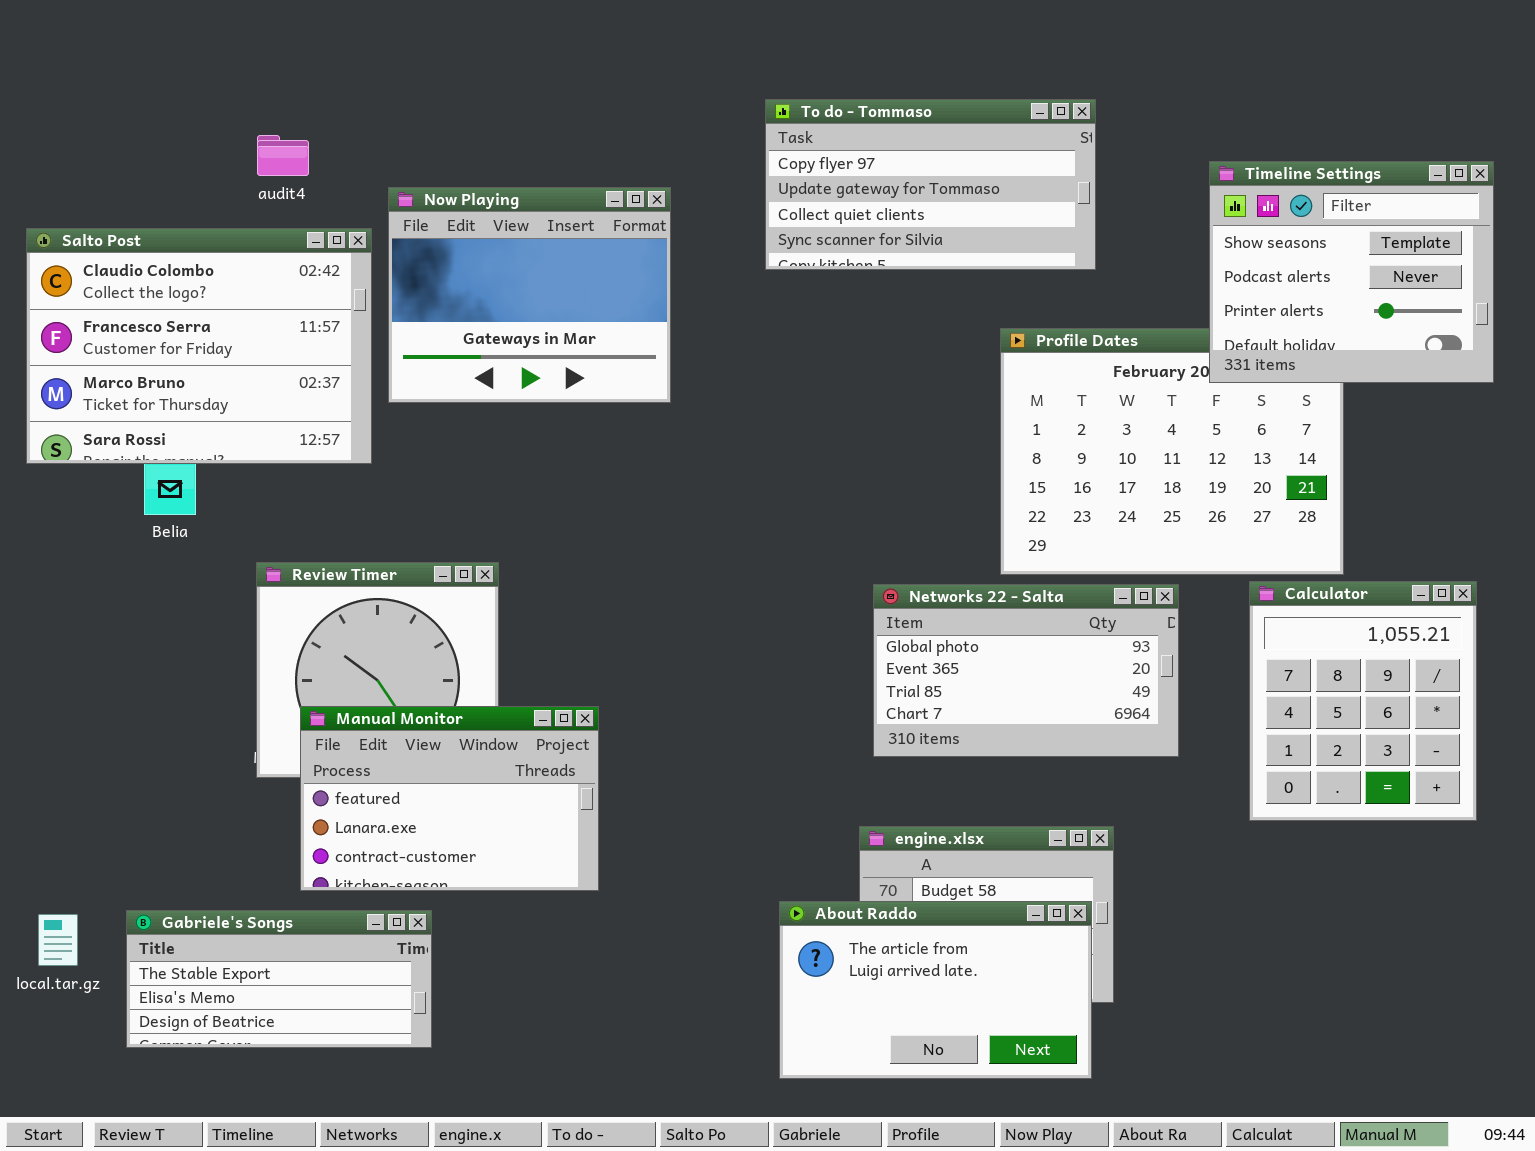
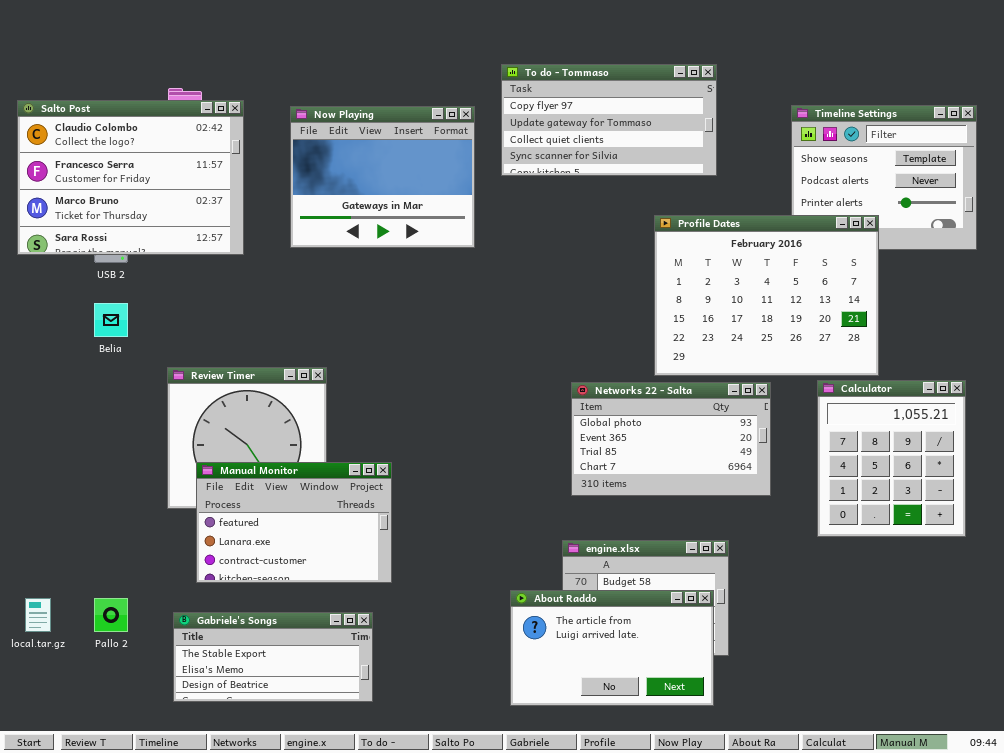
Now Playing: [388,187,671,403] -> [290,106,475,248], moved
Salto Post: [26,228,372,464] -> [17,100,244,255], moved
Profile Dates: [1000,328,1344,575] -> [654,215,879,376], raised
Gabriele's Songs: [126,910,432,1048] -> [173,612,373,702], moved

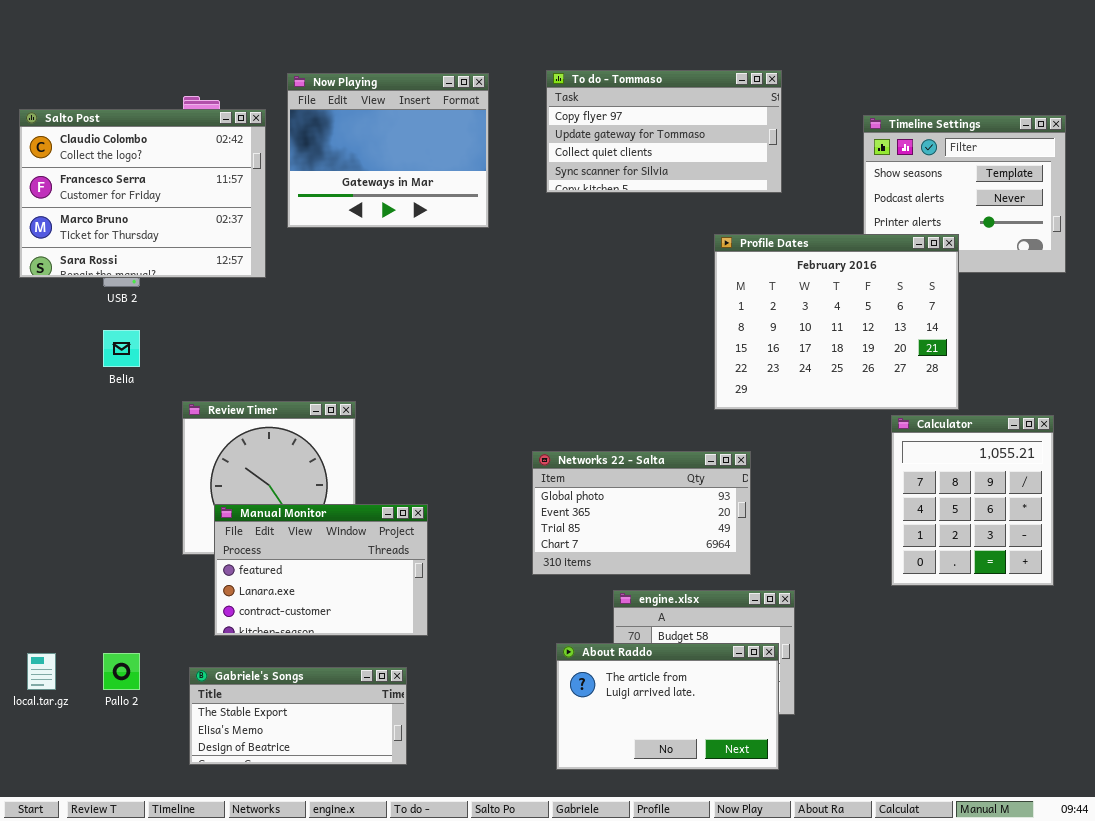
Now Playing: [290,106,475,248] -> [287,73,489,228], moved
Networks 22 - Salta: [571,382,771,496] -> [532,451,751,575], moved

